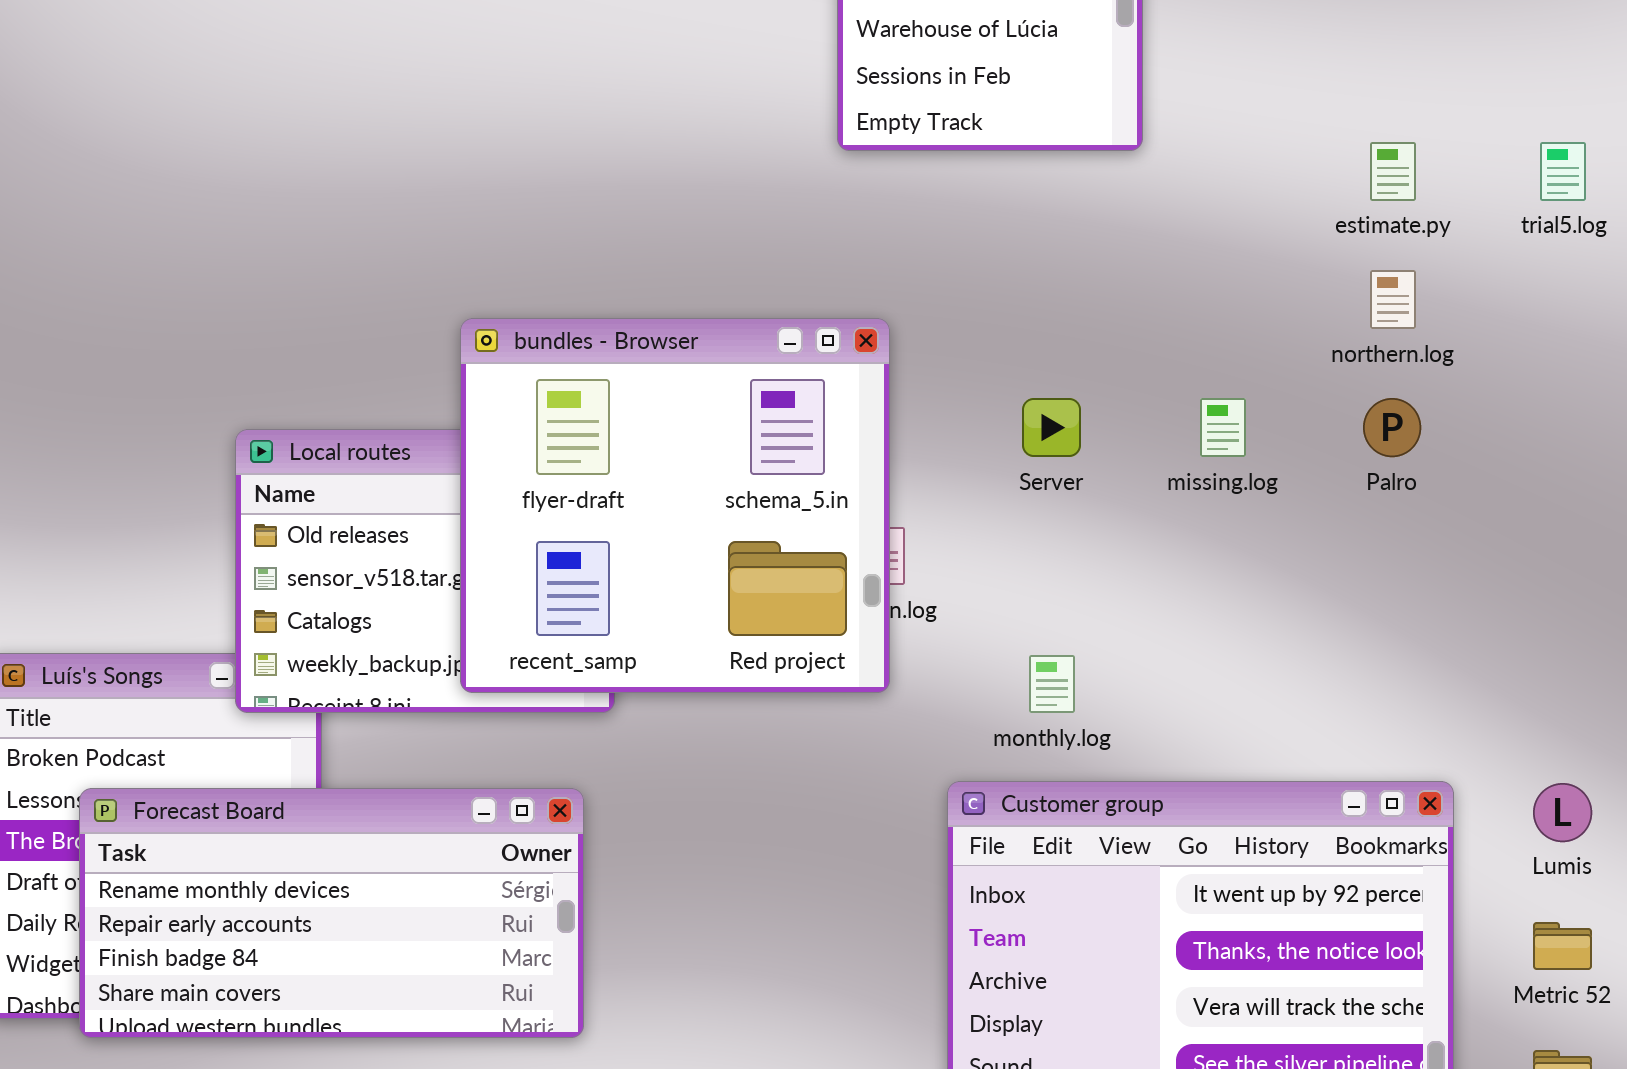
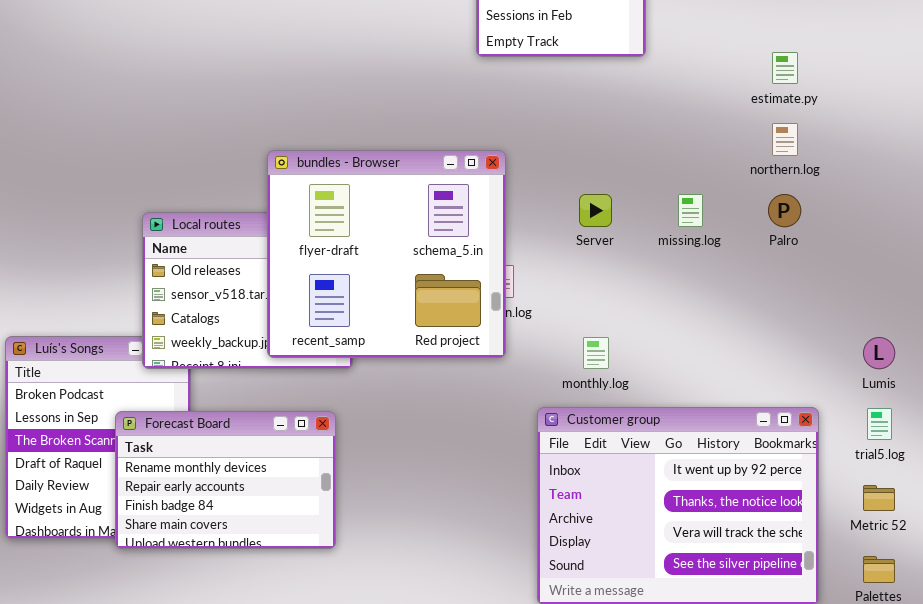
trial5.log: [1540,142,1586,201] -> [867,408,892,440], moved
Lumis: [1533,783,1592,842] -> [863,337,895,369], moved
Forecast Board: [79,788,584,1038] -> [115,411,336,549], resized

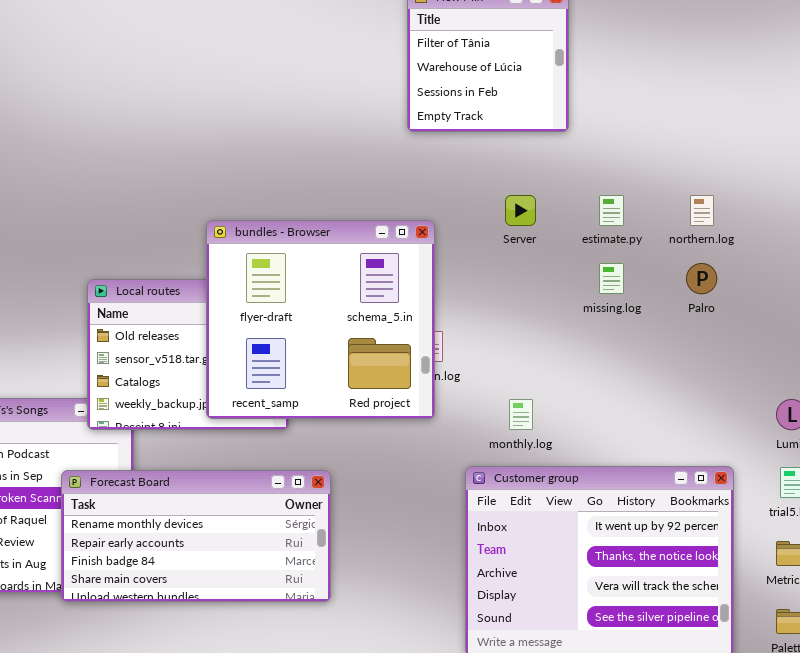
estimate.py: [772,52,798,84] -> [599,195,624,226], moved
Server: [579,194,612,227] -> [505,195,536,226], moved
Forecast Board: [115,411,336,549] -> [61,470,331,602], resized

